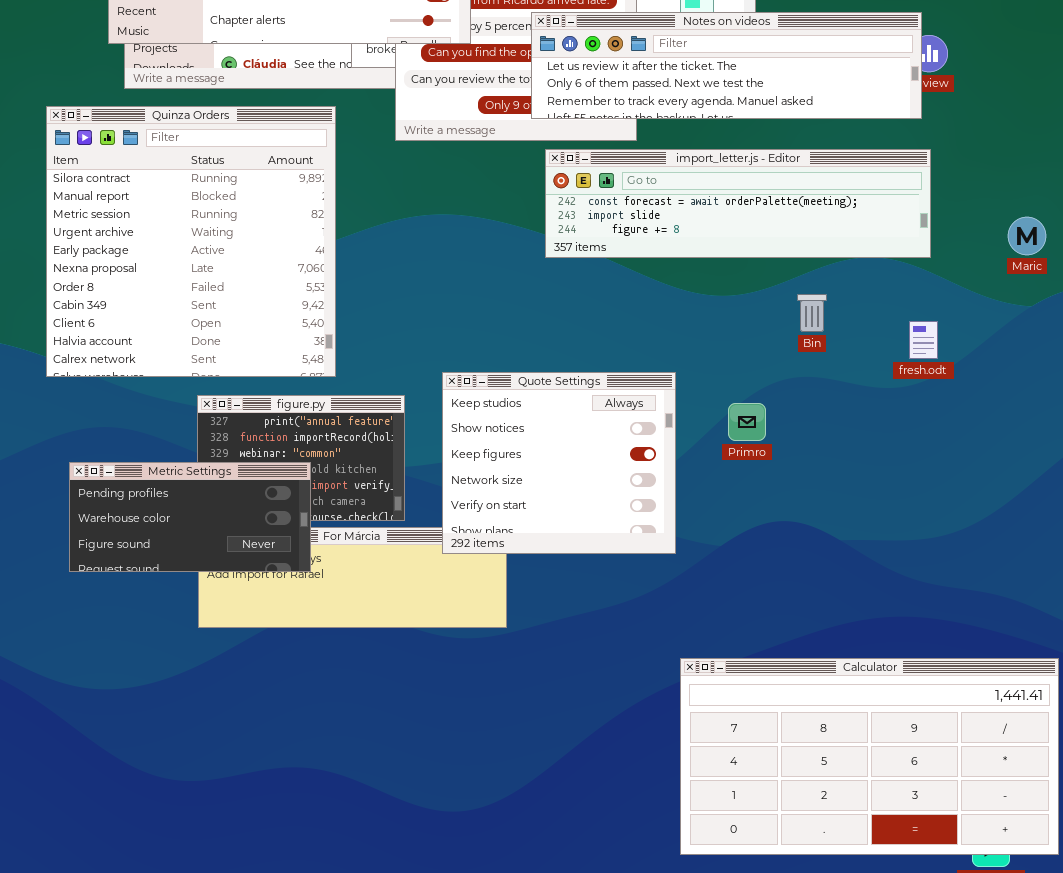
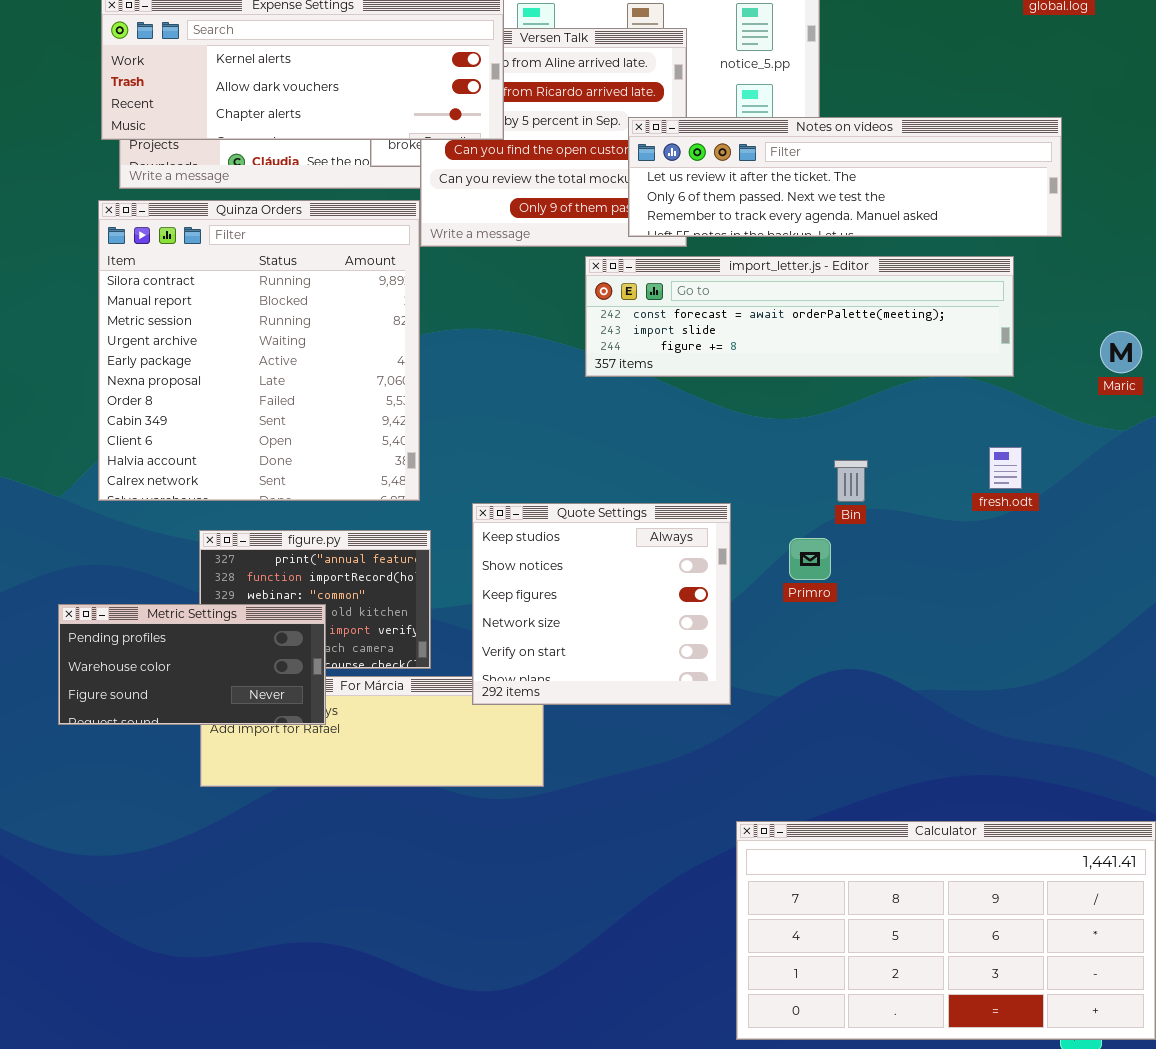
Notes on videos: [531,12,922,119] -> [628,117,1062,237], moved
Quinza Orders: [46,106,336,377] -> [98,200,420,501], moved
Bin: [797,294,827,332] -> [834,460,868,502], moved

